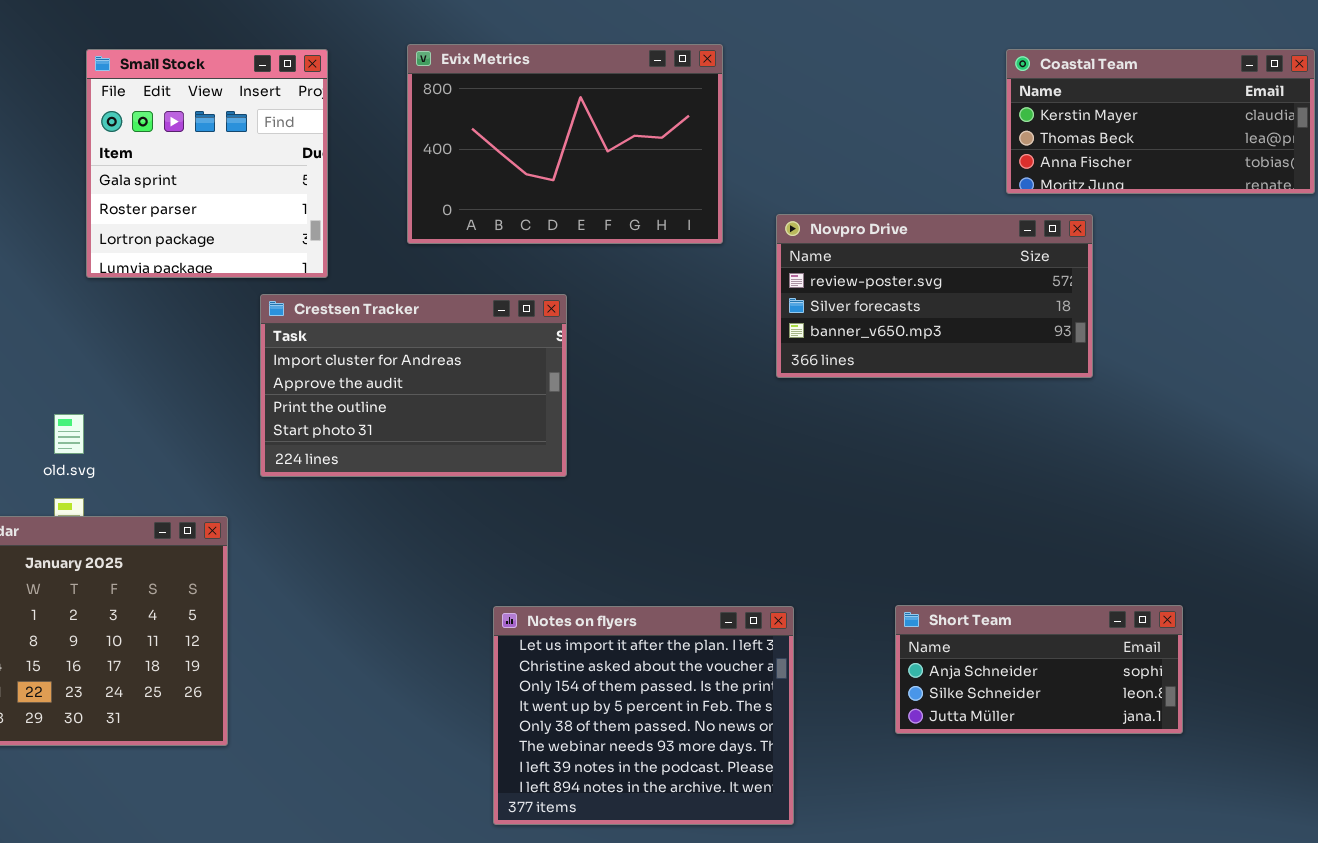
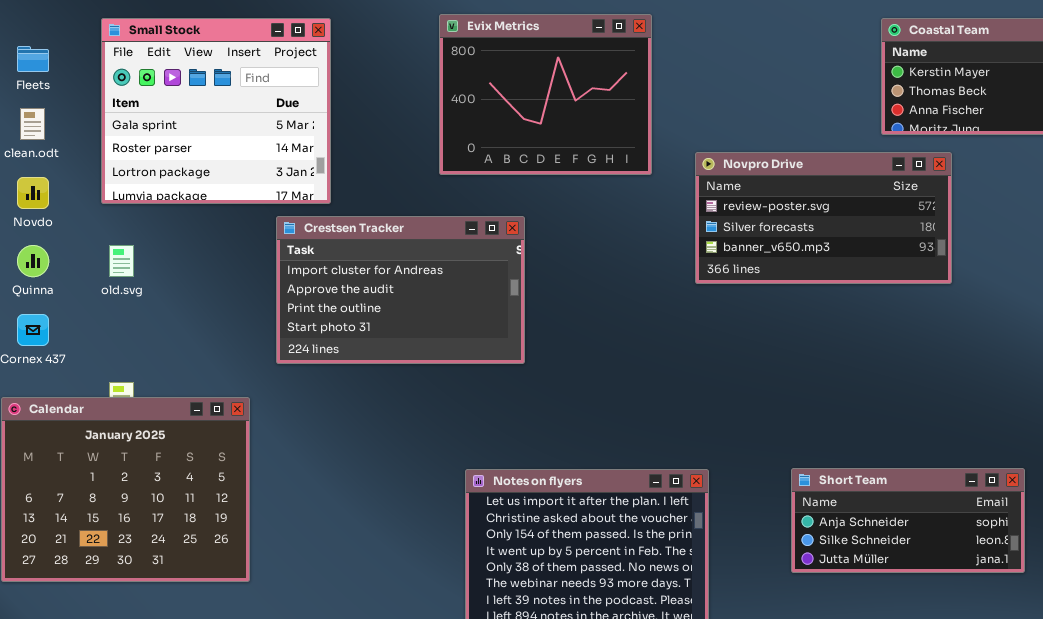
Evix Metrics: [407,44,723,244] -> [439,14,652,175], resized
Small Stock: [86,49,328,278] -> [101,18,331,204], resized
old.svg: [54,414,84,454] -> [109,245,134,277], moved

